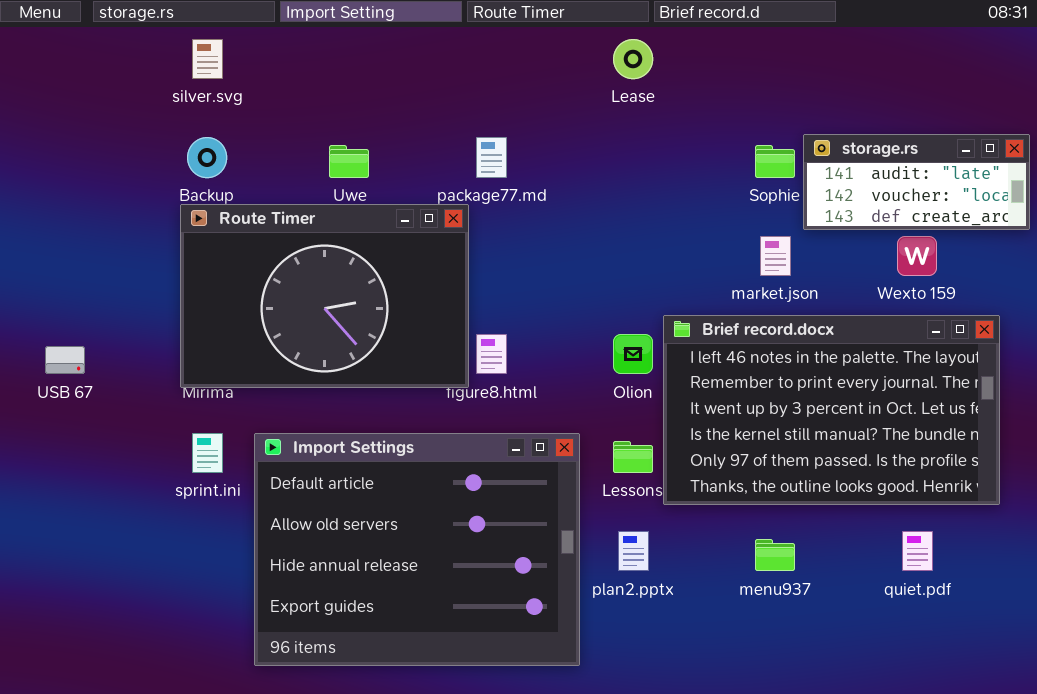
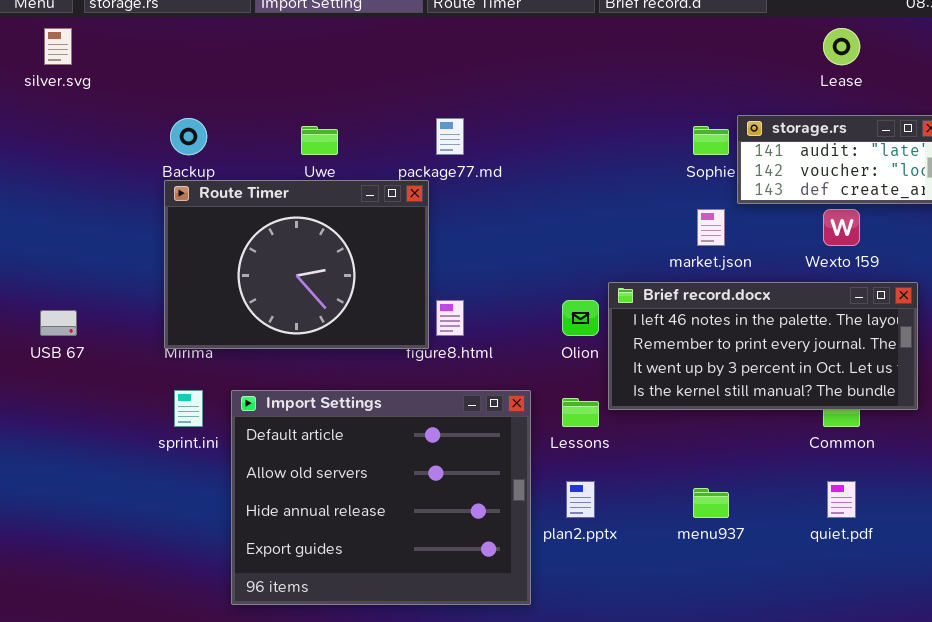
silver.svg: [192,39,223,79] -> [44,28,72,65], moved
Lease: [613,39,653,79] -> [823,28,860,65], moved
Brief record.docx: [663,315,1000,505] -> [608,282,918,410], resized

